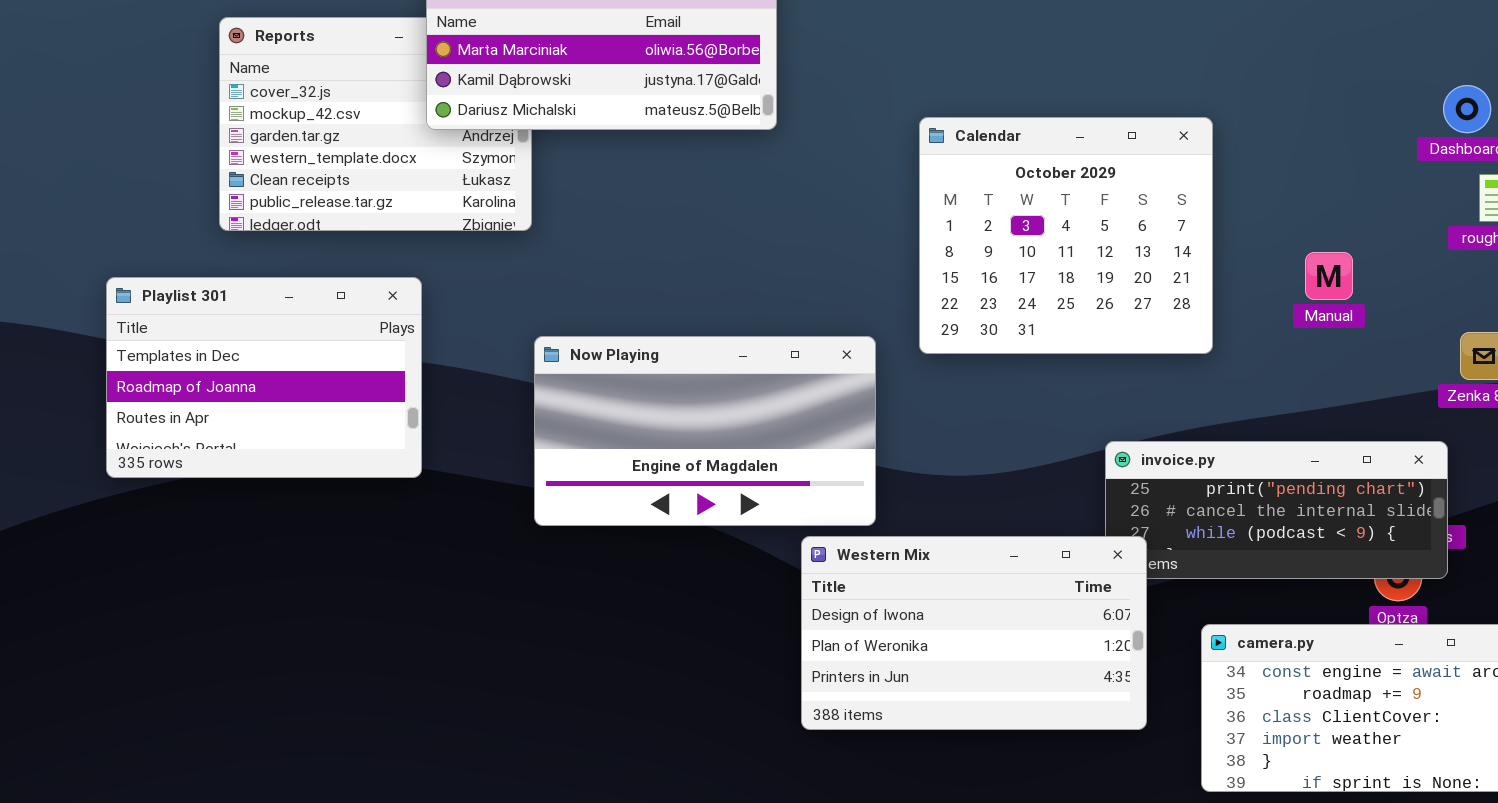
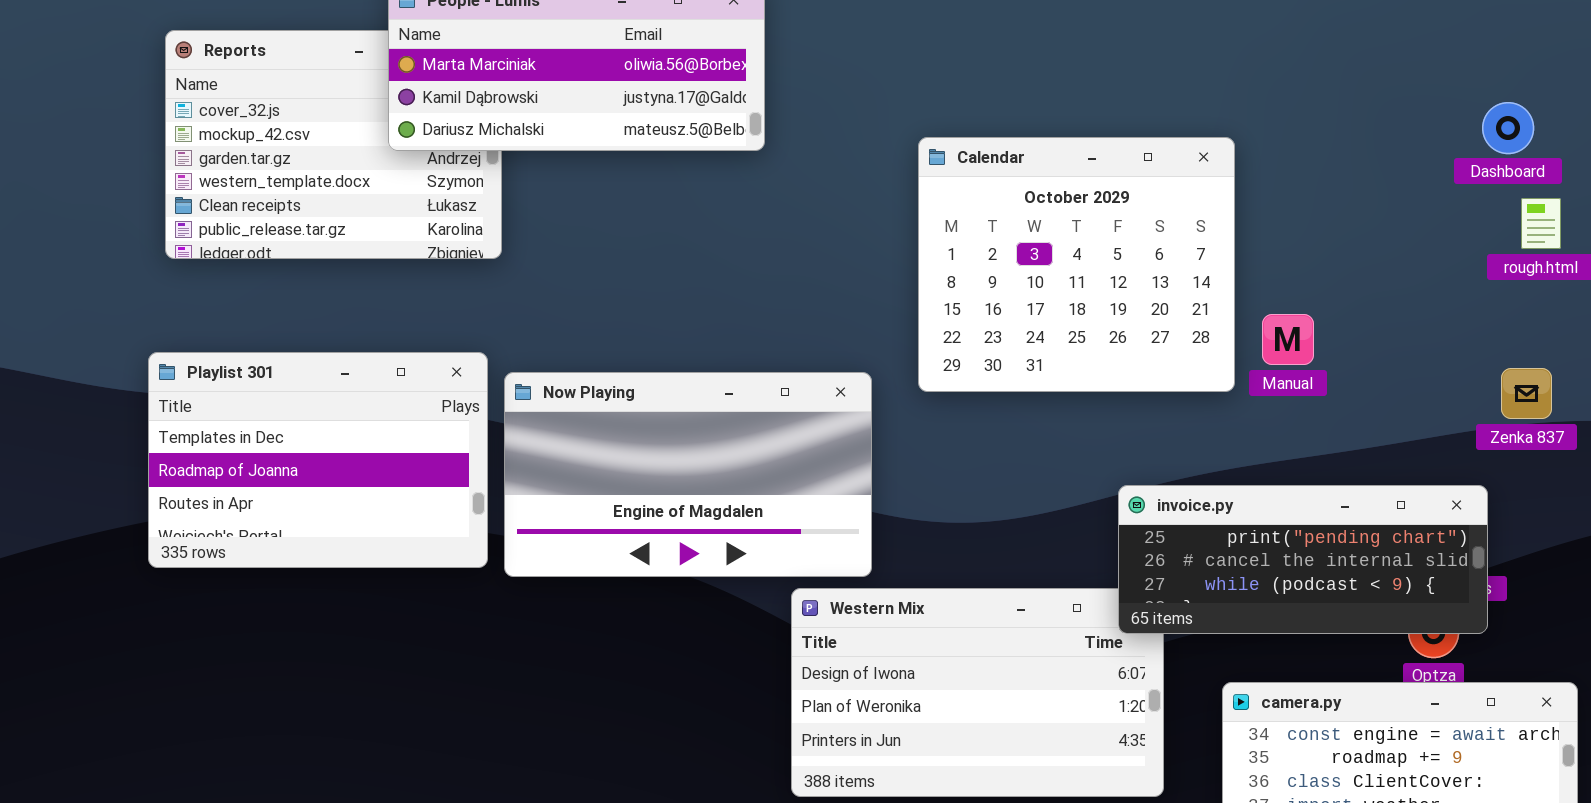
Manual: [1305,252,1353,300] -> [1262,314,1314,365], moved
Playlist 301: [106,277,422,478] -> [148,352,488,568], moved
invoice.py: [1105,441,1448,579] -> [1118,485,1488,634], raised

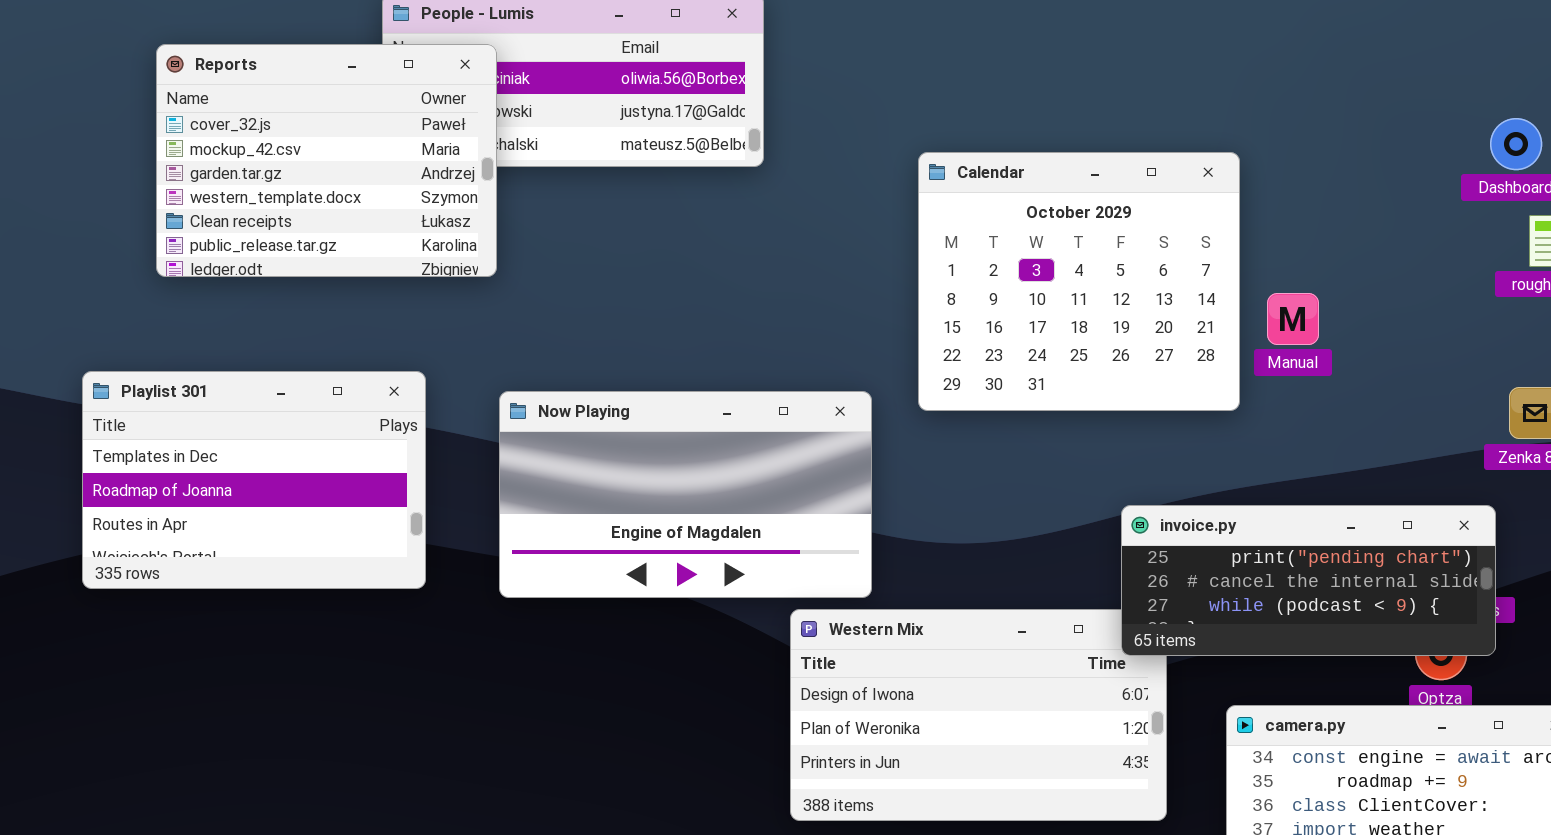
Reports: [165,30,502,259] -> [156,44,497,277], raised
Manual: [1262,314,1314,365] -> [1267,293,1319,345], moved
Playlist 301: [148,352,488,568] -> [82,371,426,589], moved

